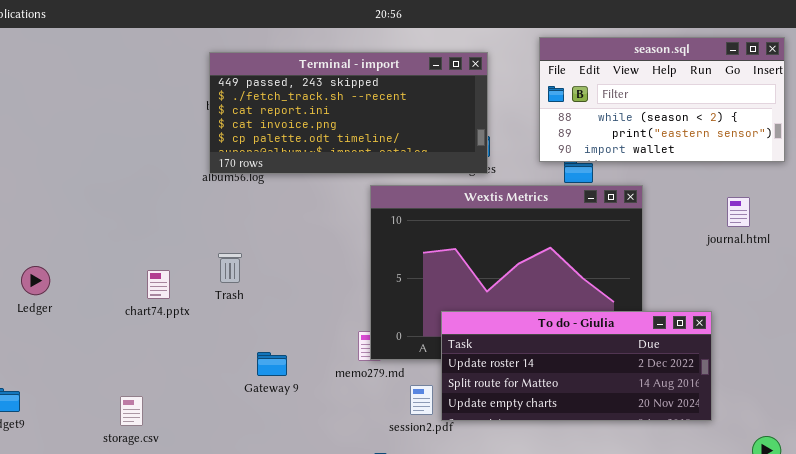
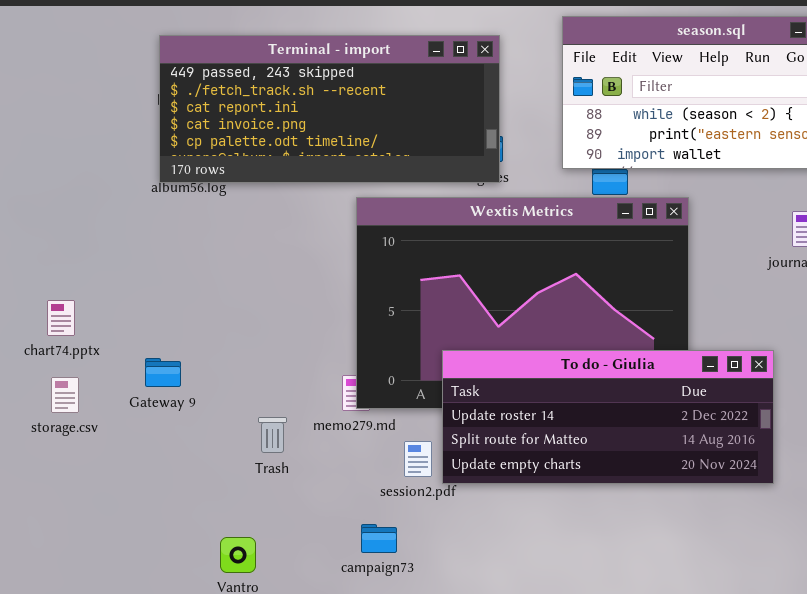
Trash: [218,253,242,283] -> [258,417,287,453], moved
chart74.pptx: [147,270,170,299] -> [47,300,75,336], moved
Gateway 9: [257,352,287,376] -> [145,358,181,387], moved
storage.csv: [120,396,143,426] -> [51,377,79,413], moved

